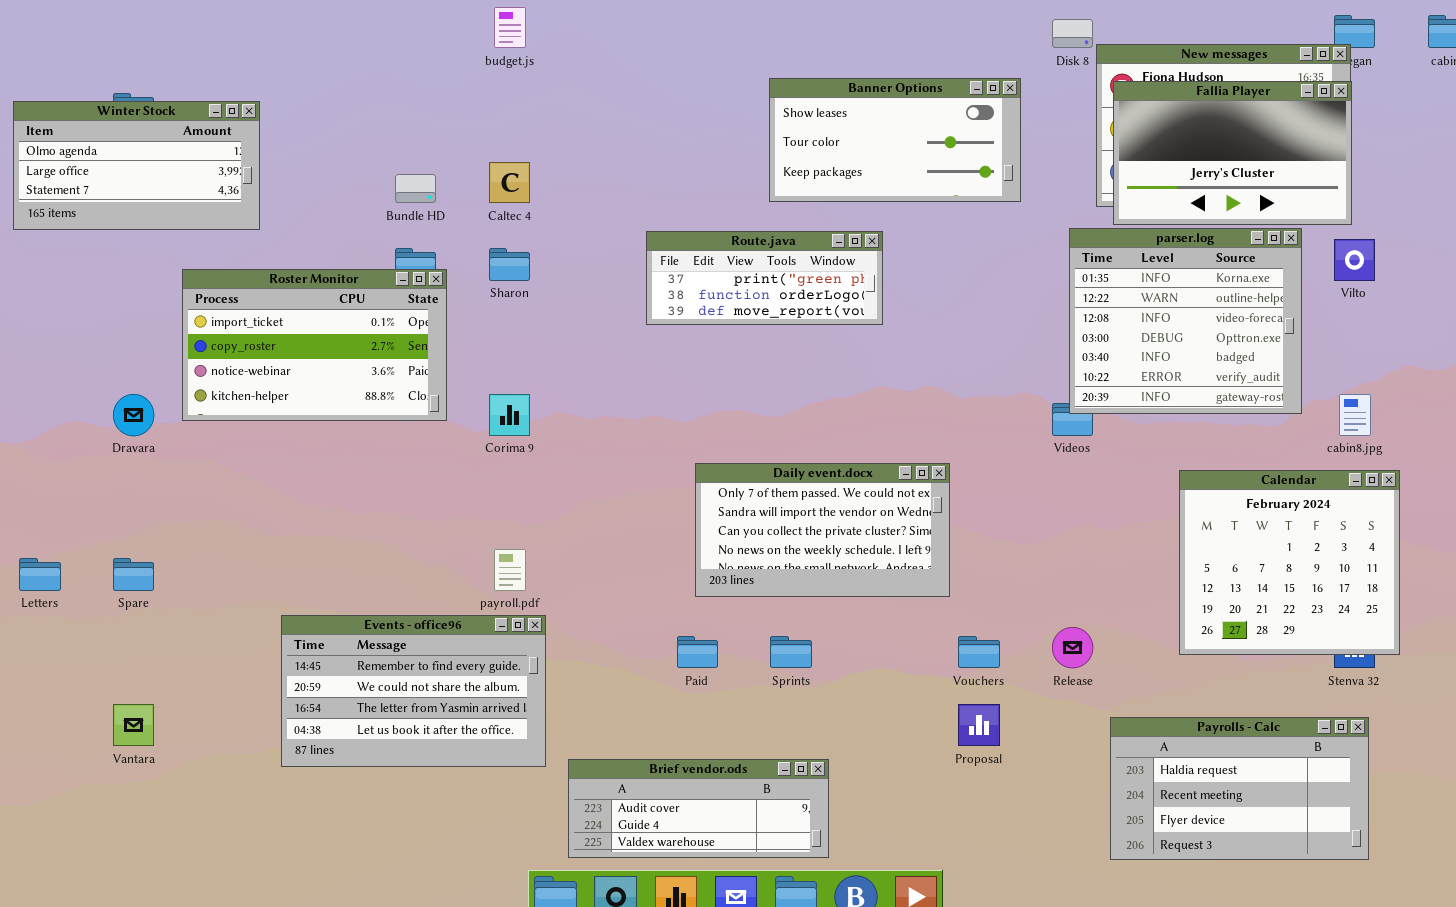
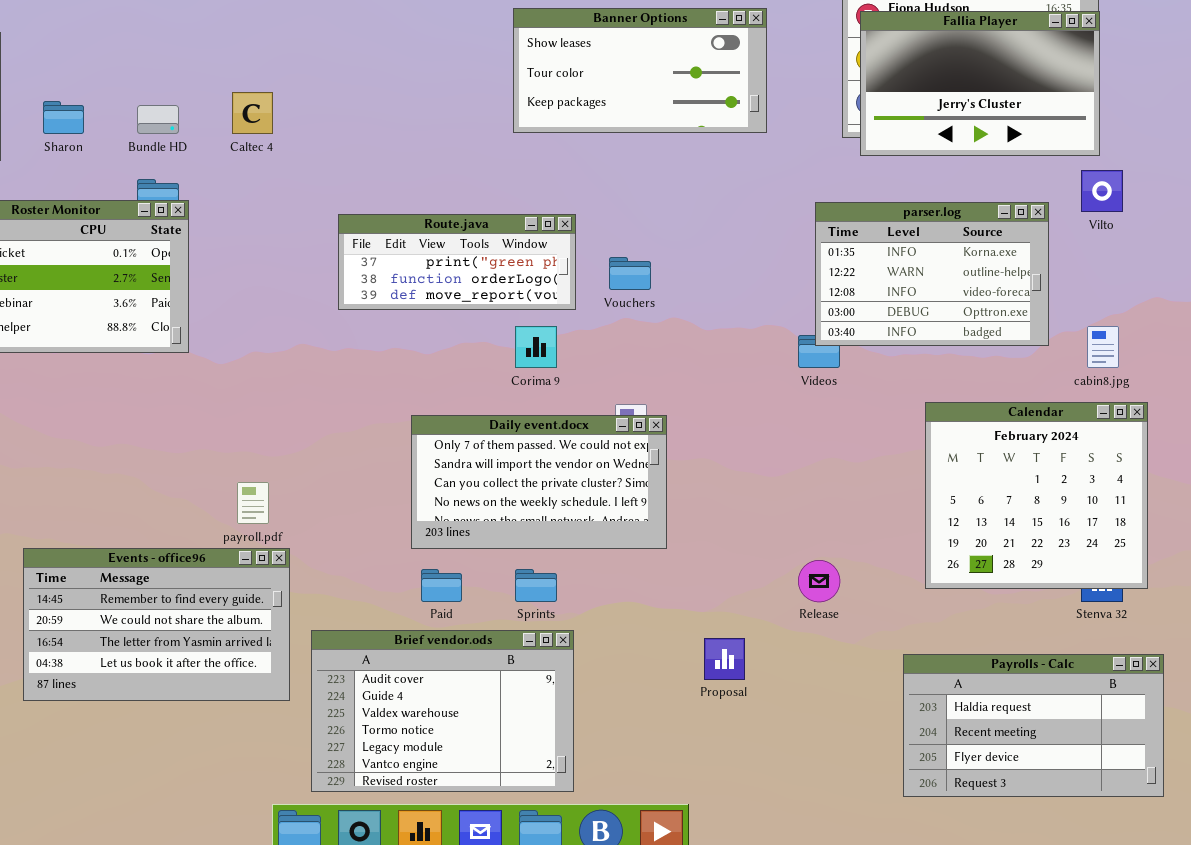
parser.log: [1069,228,1302,414] -> [815,202,1049,346], resized
Route.java: [646,231,883,325] -> [338,214,576,310], moved
Sharon: [489,248,530,281] -> [43,101,84,134], moved
Corima 9: [489,394,530,436] -> [515,326,557,368], moved
Daily event.docx: [695,463,950,597] -> [411,415,667,549], moved
Vouchers: [958,636,1000,668] -> [609,257,651,290], moved
Payrolls - Calc: [1110,717,1369,860] -> [903,654,1164,797], moved
Brief vendor.ods: [568,759,829,858] -> [311,630,574,792], resized

